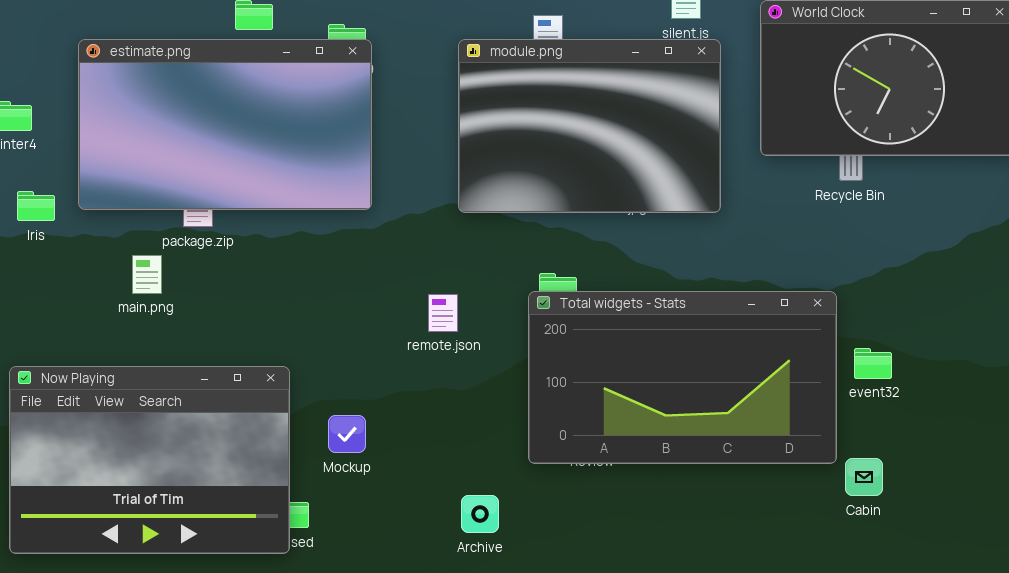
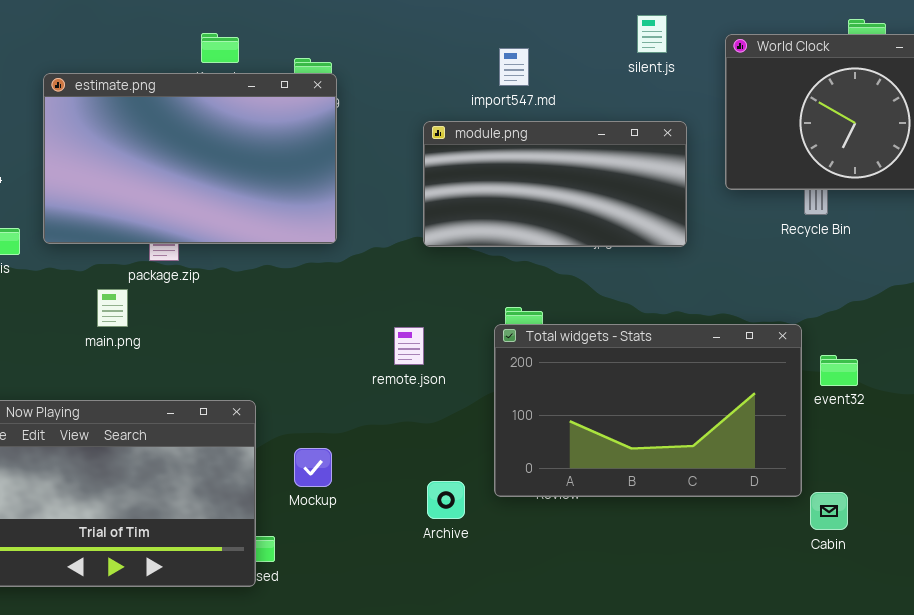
module.png: [458,39,721,213] -> [423,121,687,247], resized
event32: [854,348,892,379] -> [820,355,858,386], moved
Archive: [461,495,499,533] -> [427,481,465,519], moved

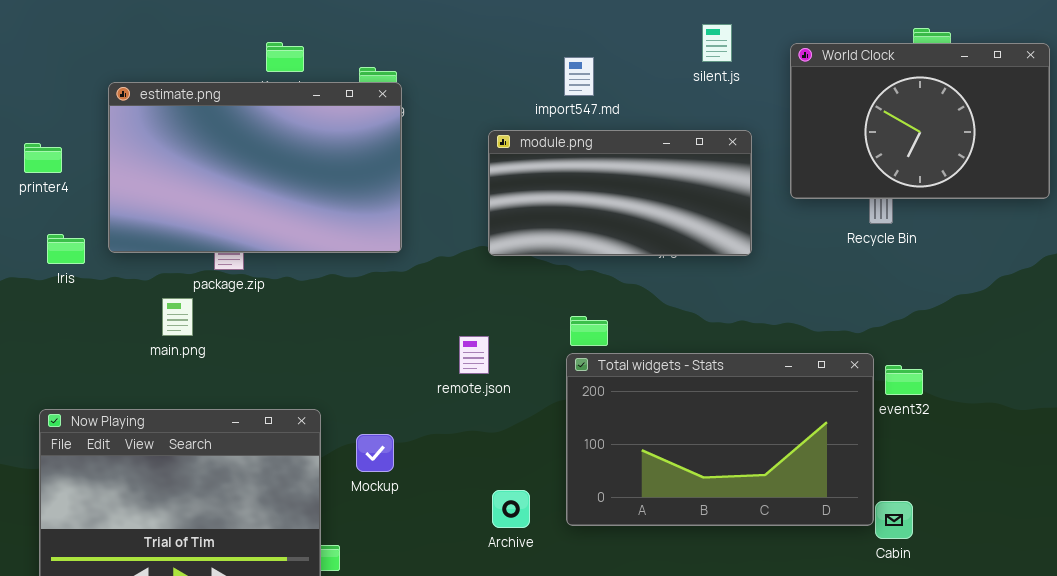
Total widgets - Stats: [494,324,802,497] -> [566,353,874,526], moved
Mockup: [294,448,332,487] -> [356,434,394,472], moved

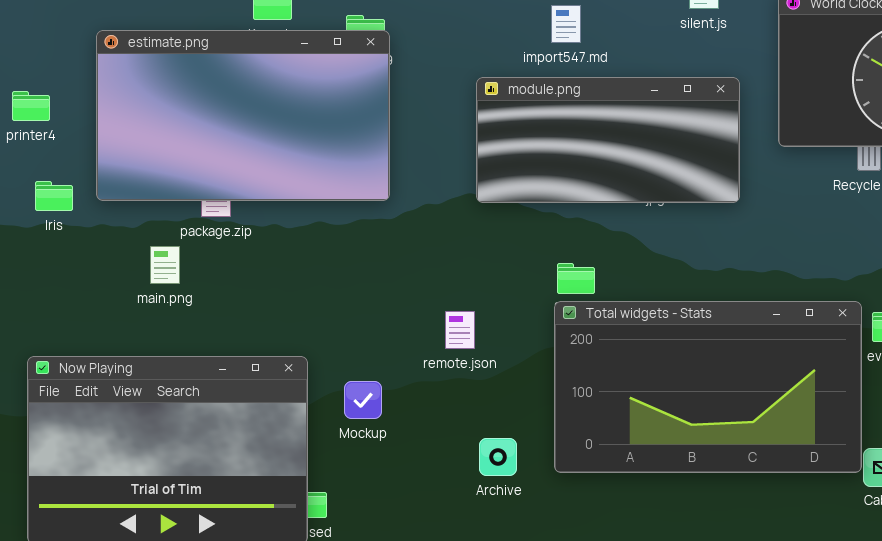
remote.json: [459,336,489,374] -> [445,311,475,349], moved

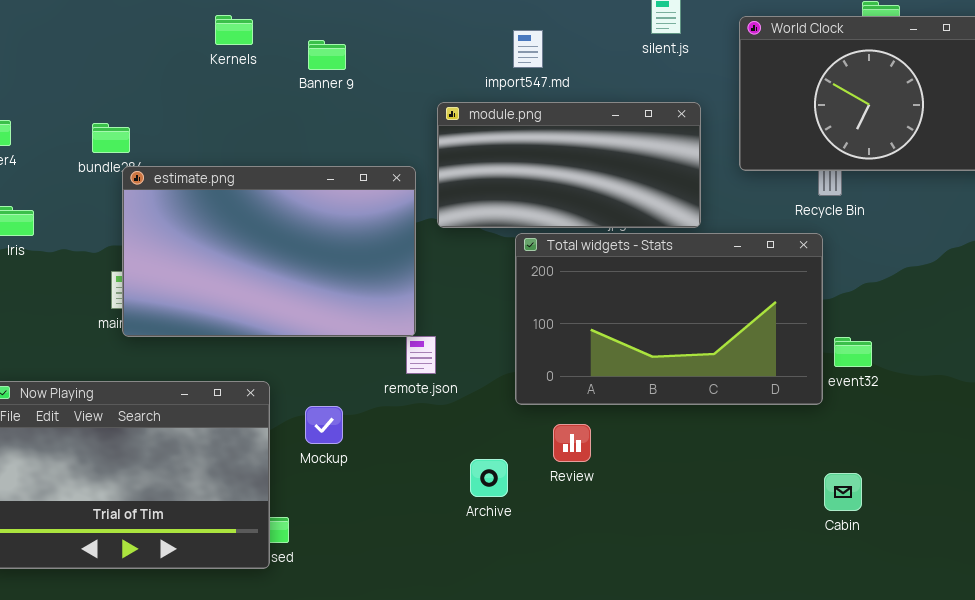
estimate.png: [96,30,390,201] -> [122,166,416,337], moved
Total widgets - Stats: [554,301,862,473] -> [515,233,823,405], moved
Archive: [479,438,517,476] -> [470,459,508,497], moved

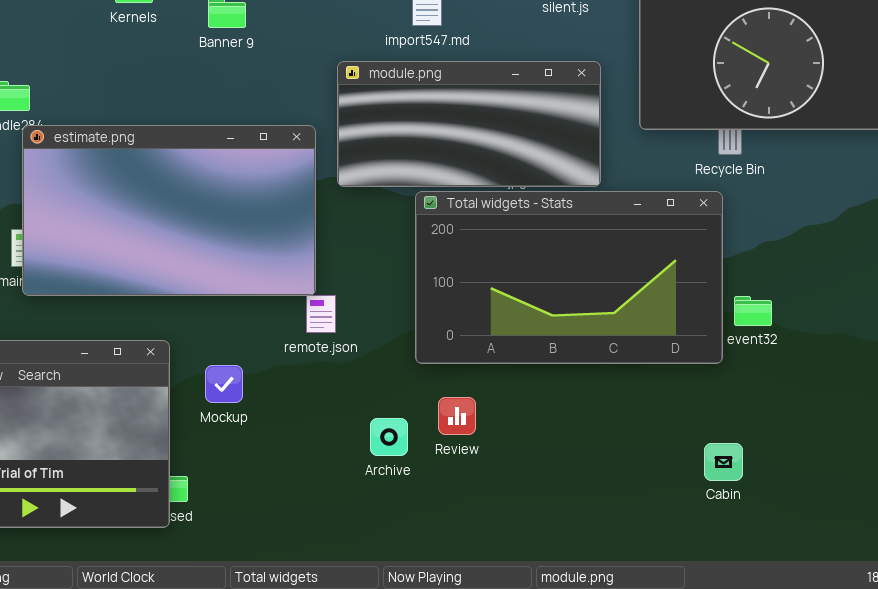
Review: [553,424,591,462] -> [438,397,476,435], moved
Cabin: [824,473,862,511] -> [704,443,743,481], moved

